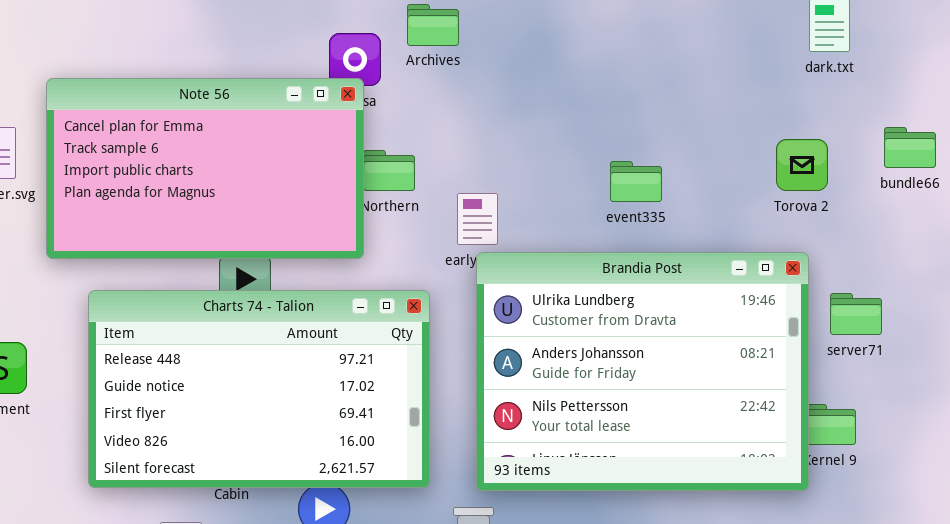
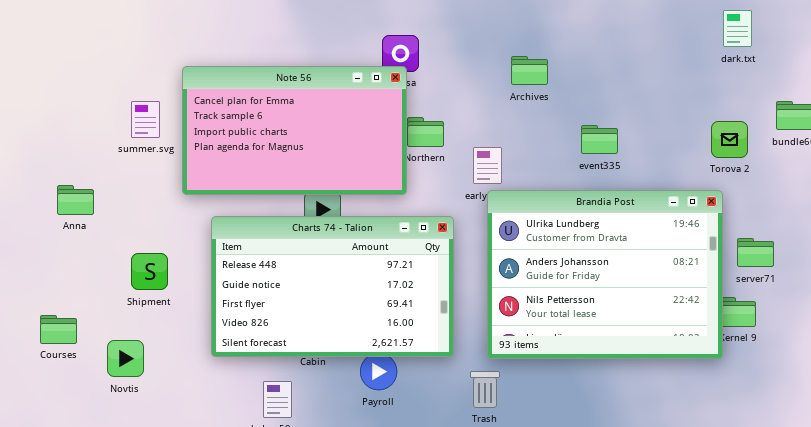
Archives: [407,4,459,46] -> [511,56,548,85], moved
Torova 2: [776,139,828,191] -> [711,121,748,158], moved
server71: [830,293,882,335] -> [737,238,774,267], moved

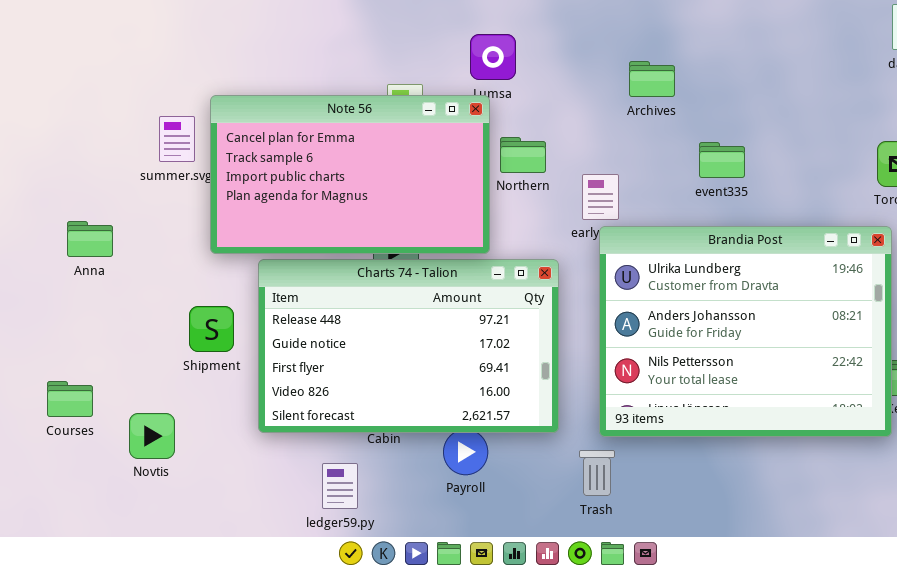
Note 56: [182,66,407,195] -> [210,95,490,254], moved
event335: [581,125,618,154] -> [699,142,745,178], moved
Shipment: [131,253,168,290] -> [189,306,234,352], moved

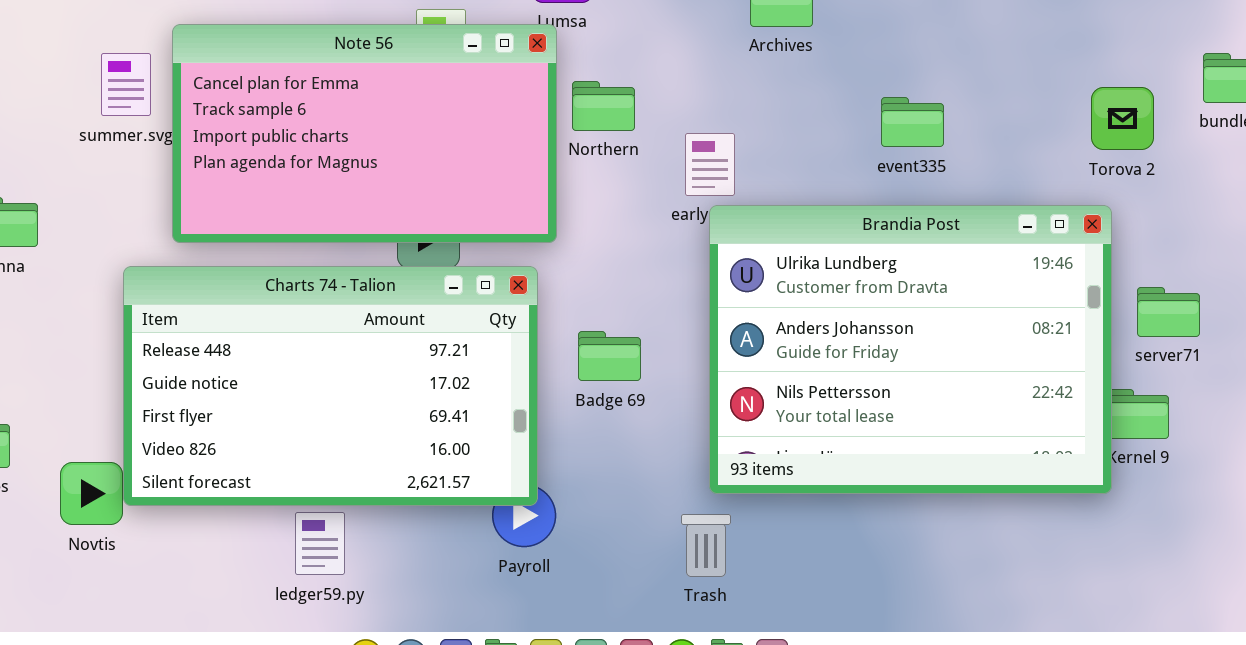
event335: [699,142,745,178] -> [881,97,944,147], moved
Charts 74 - Talion: [258,259,559,433] -> [123,266,538,506], moved
ledger59.py: [322,463,358,509] -> [295,512,345,575], moved

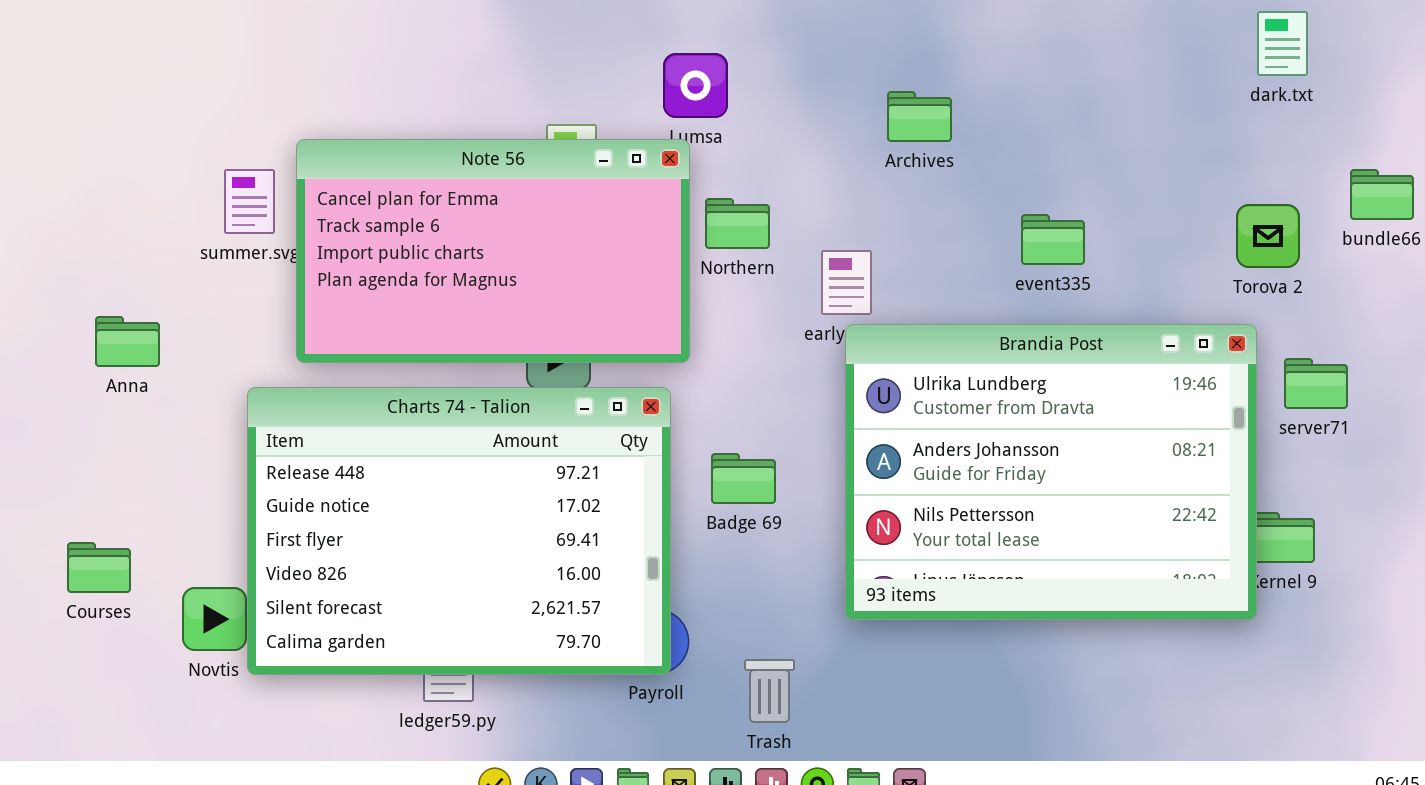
Charts 74 - Talion: [123,266,538,506] -> [247,387,671,675], resized
server71: [1137,287,1200,337] -> [1284,358,1348,409], moved
Trash: [681,514,731,577] -> [744,659,795,723], moved

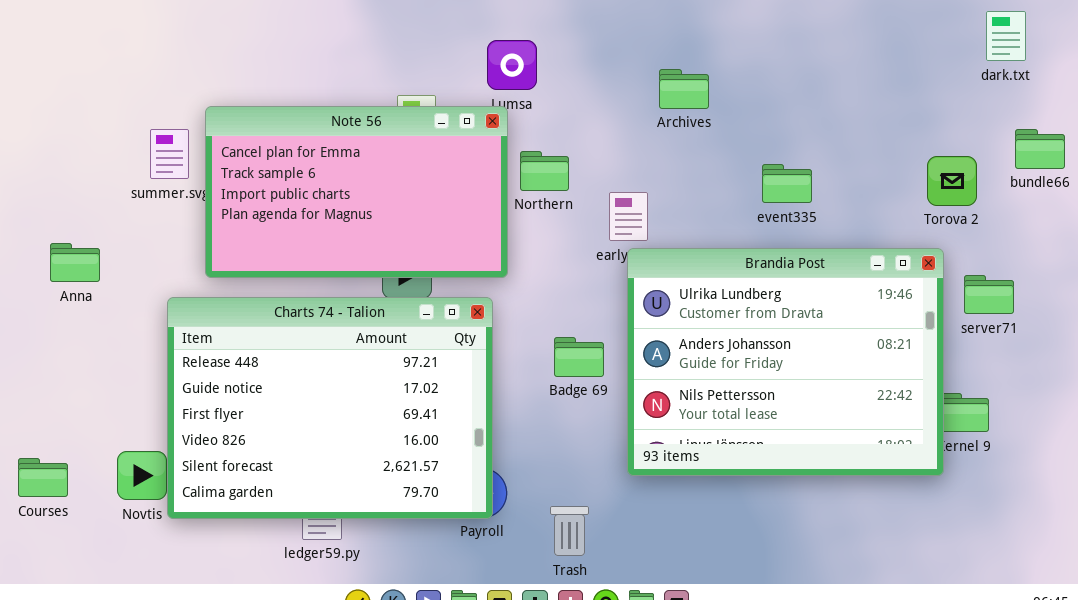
dark.txt: [1257,11,1308,76] -> [986,11,1026,61], moved
Badge 69: [711,453,776,504] -> [554,337,604,377], moved
Courses: [67,542,131,593] -> [18,458,68,497], moved

